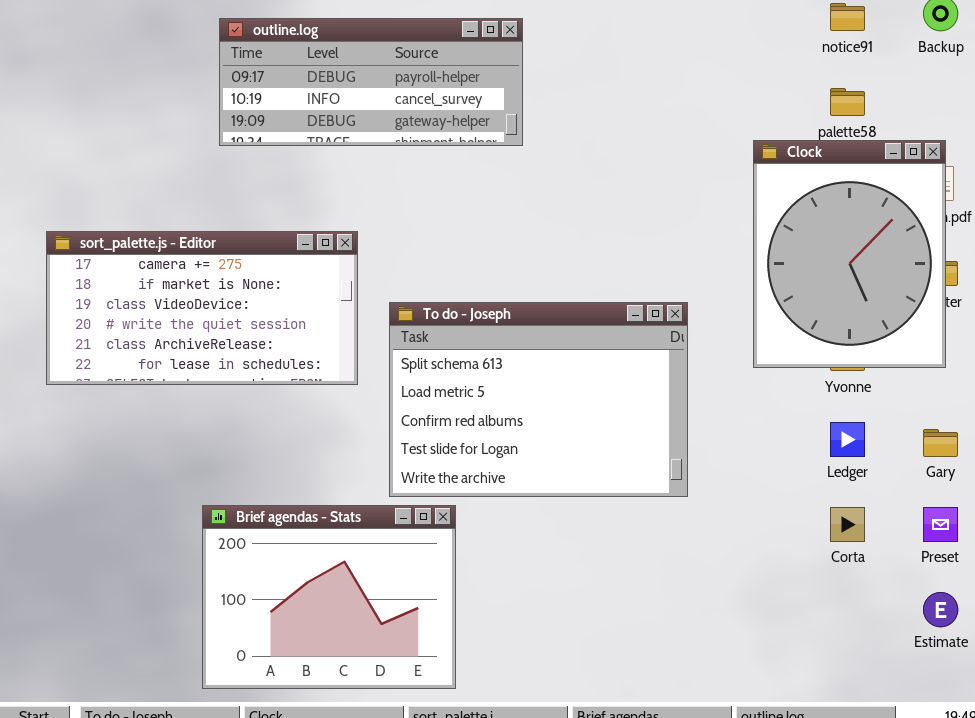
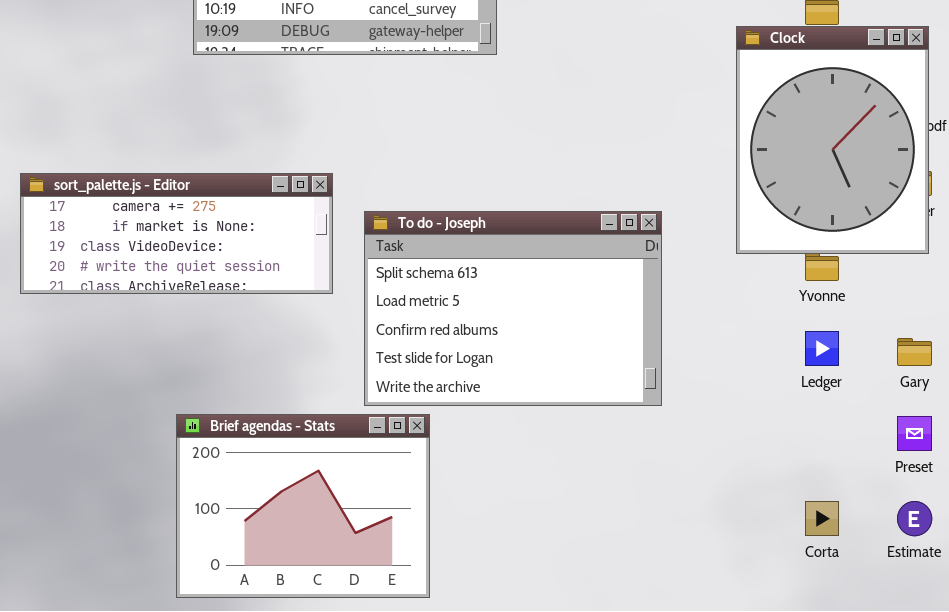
Clock: [753,140,946,368] -> [736,26,929,254], moved
sort_palette.js - Editor: [46,231,358,385] -> [20,173,333,294], resized
Corta: [830,507,865,542] -> [805,501,839,536], moved

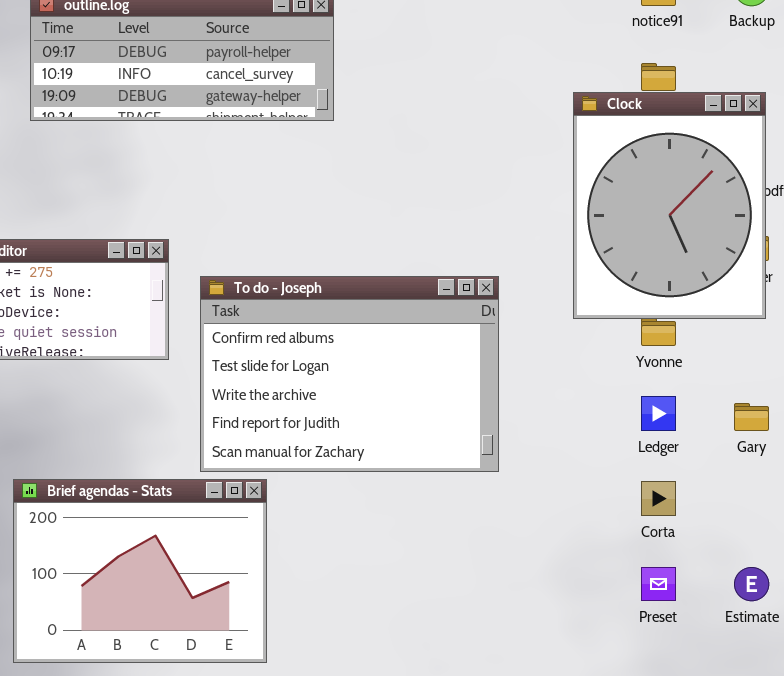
To do - Joseph: [364,211,662,406] -> [200,276,499,472], scrolled down 2 rows
Preset: [897,416,932,451] -> [641,567,676,601], moved
Corta: [805,501,839,536] -> [641,481,676,516], moved

